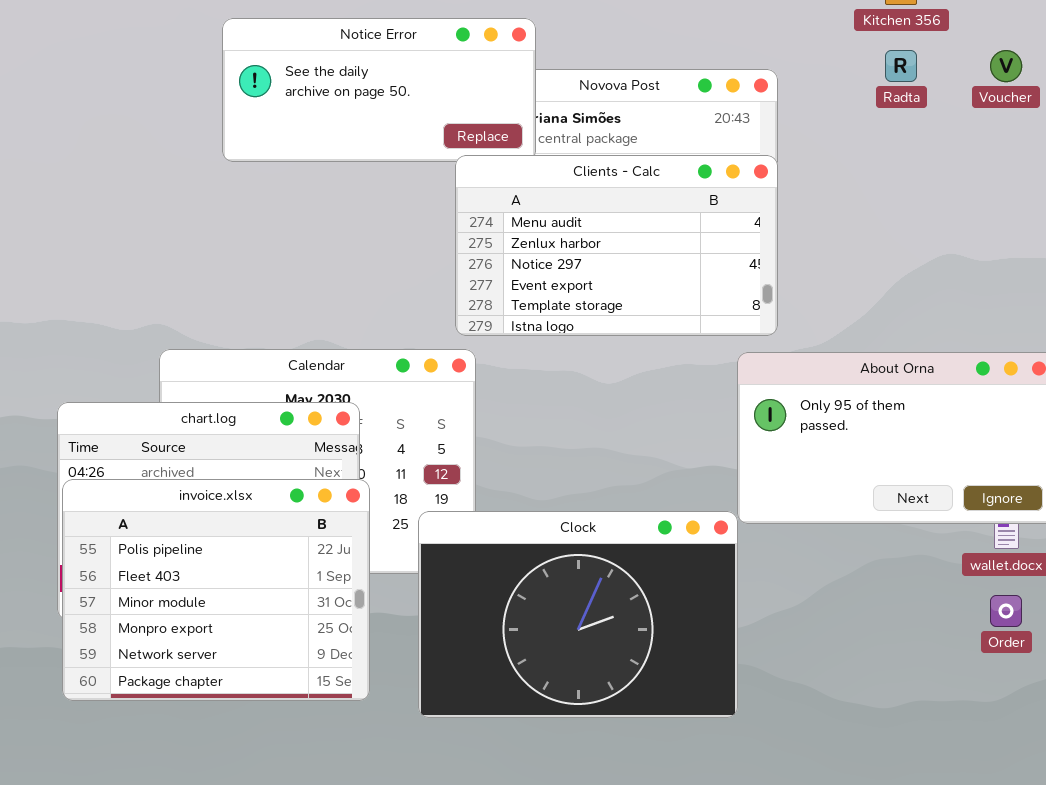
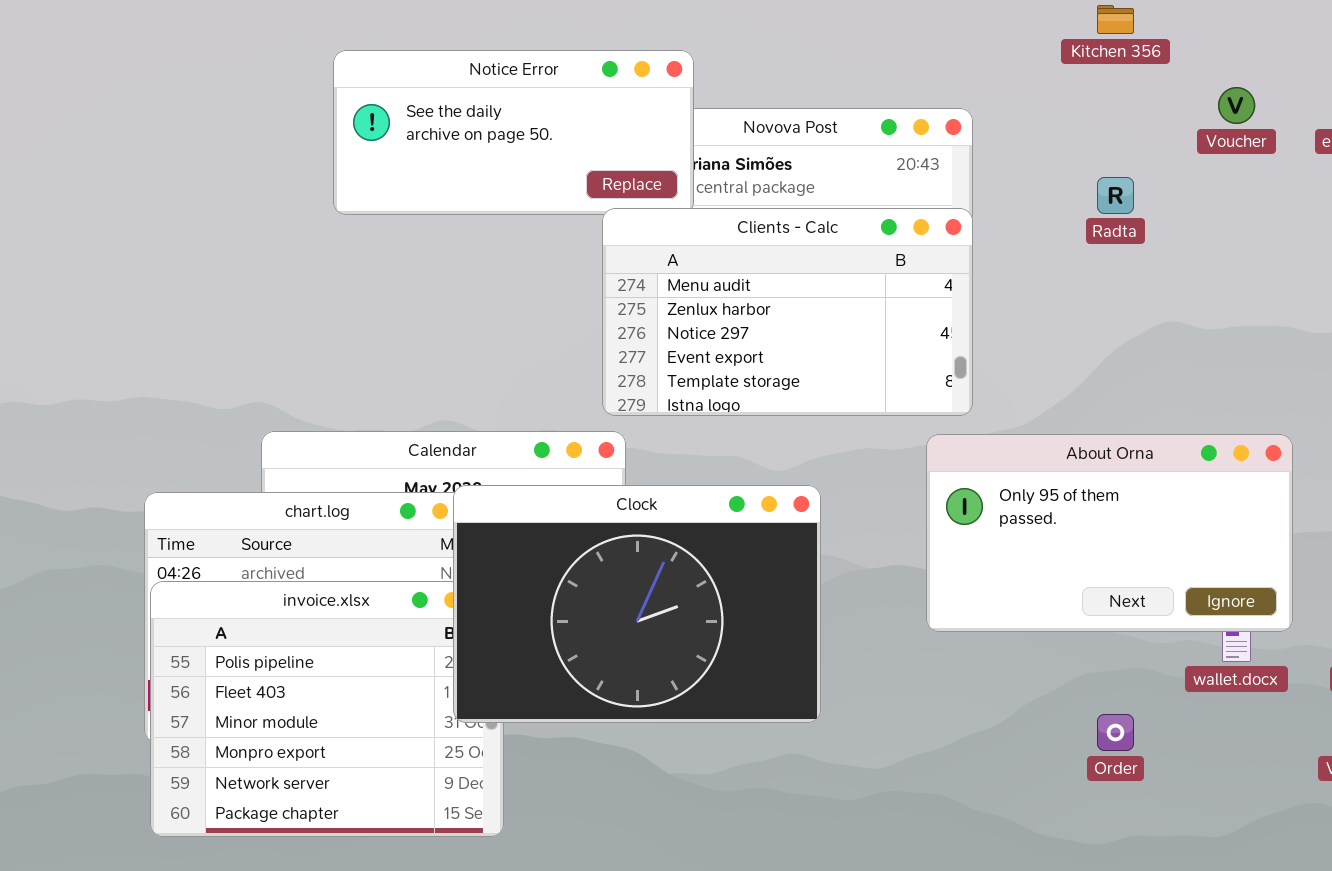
Radta: [885,50,917,82] -> [1097,177,1134,214], moved
Clock: [418,511,738,718] -> [453,485,821,723], moved
Order: [990,595,1022,627] -> [1097,714,1134,751], moved

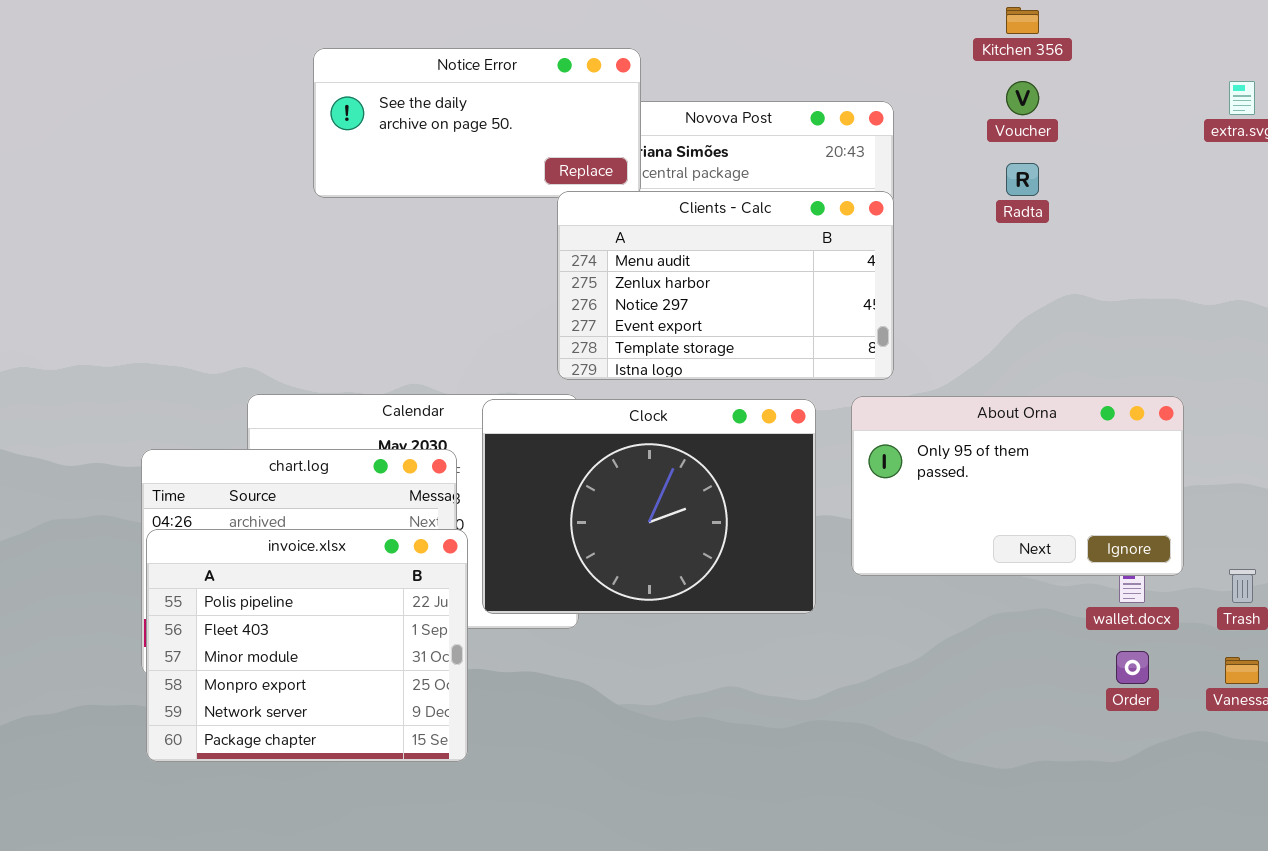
Voucher: [1218,87,1255,124] -> [1006,81,1039,115], moved
Clock: [453,485,821,723] -> [482,399,816,614], moved
Order: [1097,714,1134,751] -> [1116,651,1149,684], moved

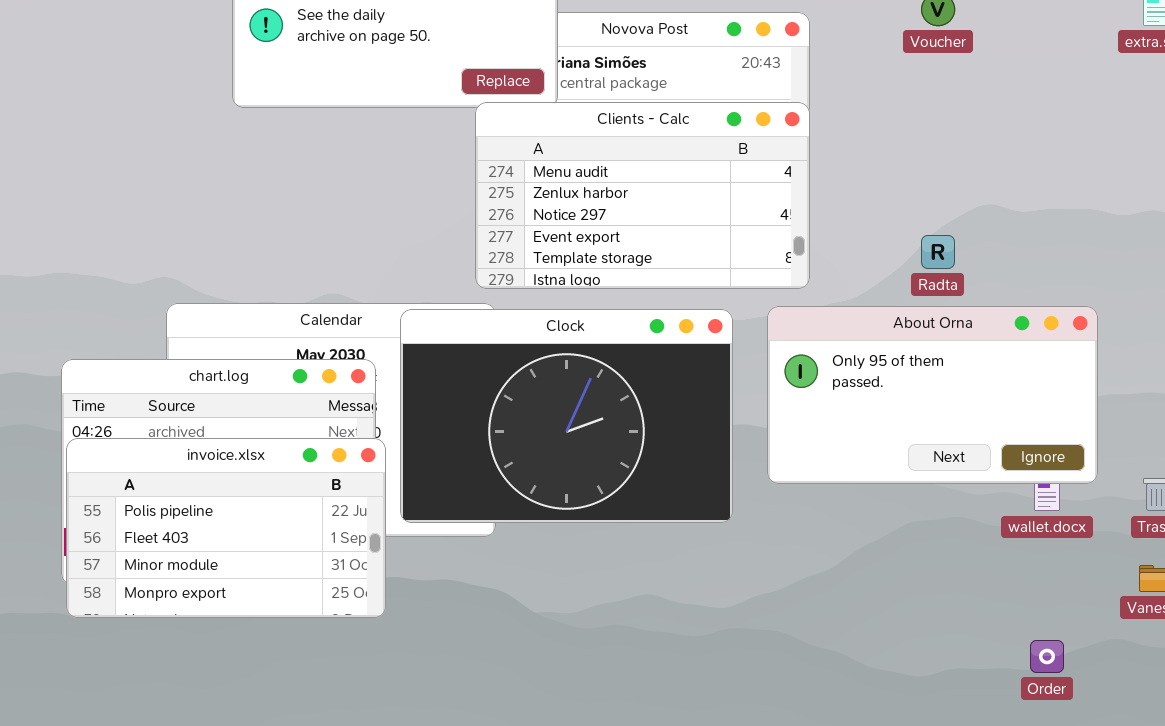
Radta: [1006,163,1039,196] -> [921,235,955,269], moved
invoice.xlsx: [146,529,468,762] -> [66,438,386,618], resized
Order: [1116,651,1149,684] -> [1030,640,1064,673], moved

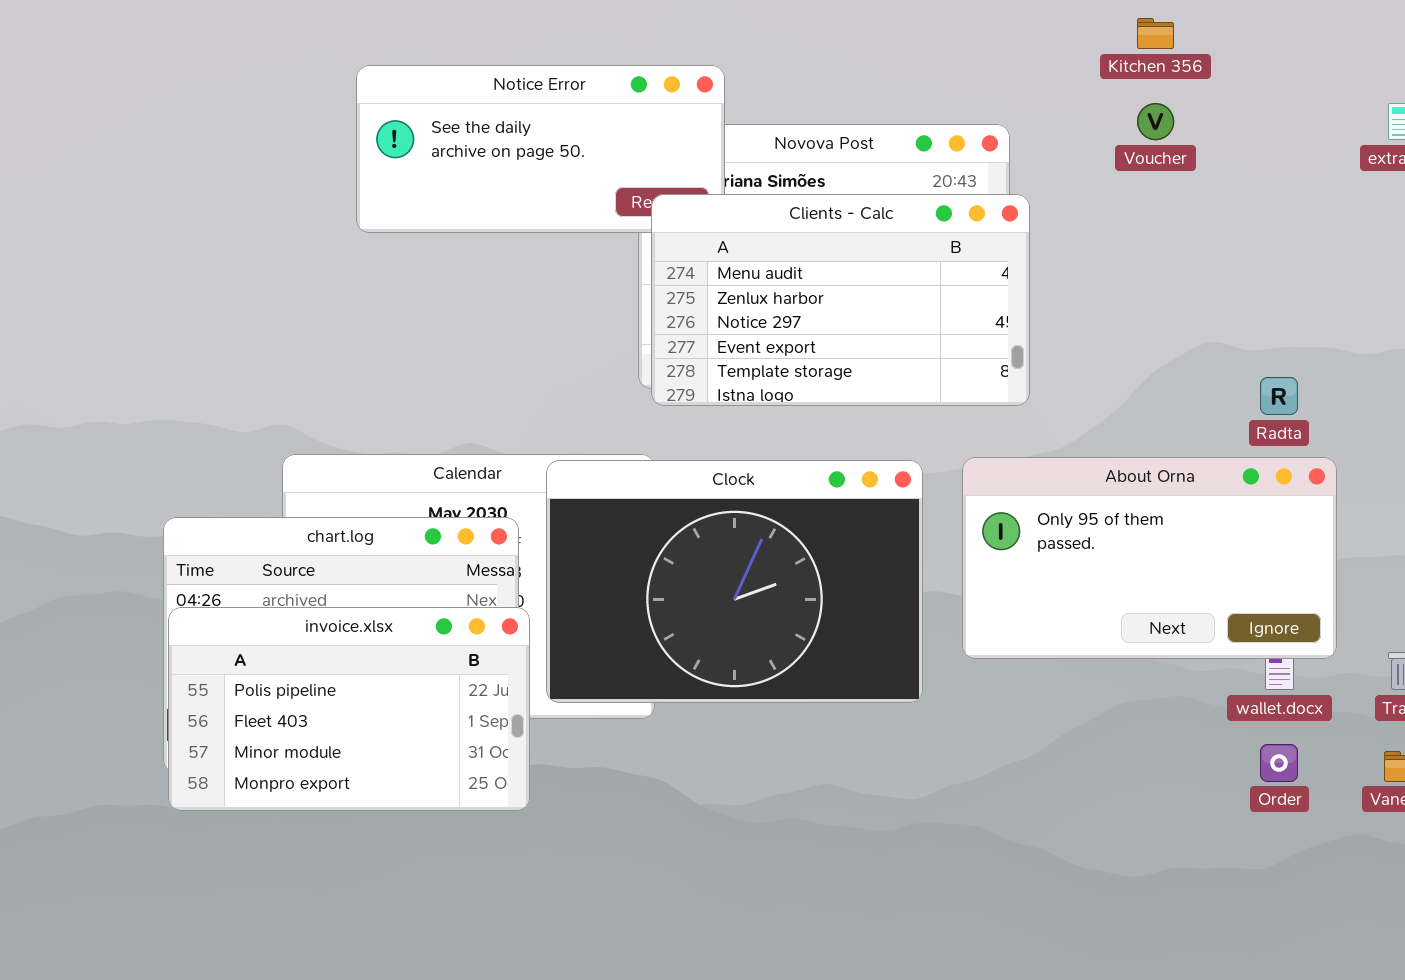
Clients - Calc: [475,102,810,289] -> [651,194,1030,406], moved
Radta: [921,235,955,269] -> [1260,377,1298,415], moved
Order: [1030,640,1064,673] -> [1260,744,1298,782], moved

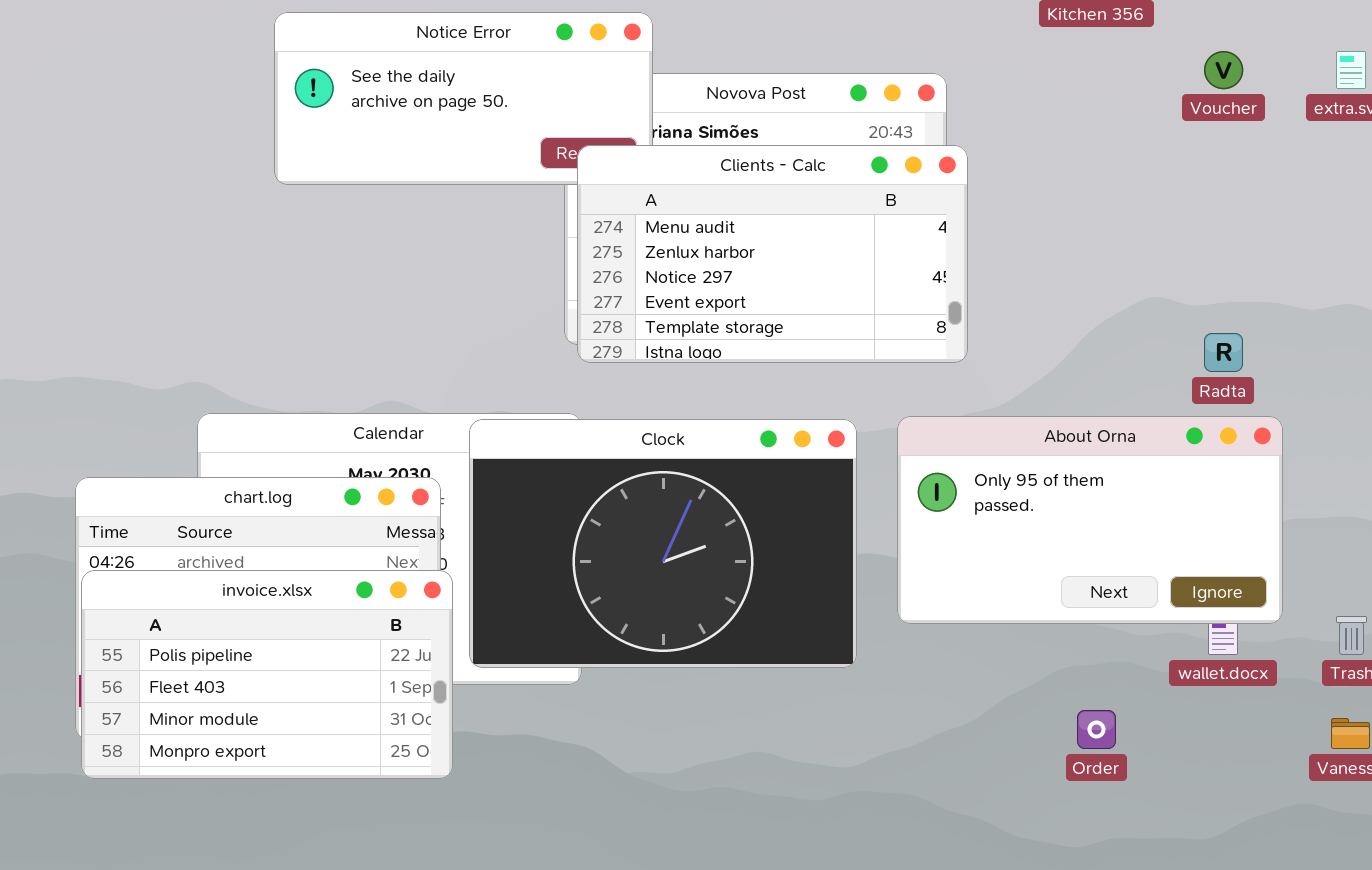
Voucher: [1137,103,1174,140] -> [1204,51,1243,89], moved
Order: [1260,744,1298,782] -> [1077,710,1116,749], moved

